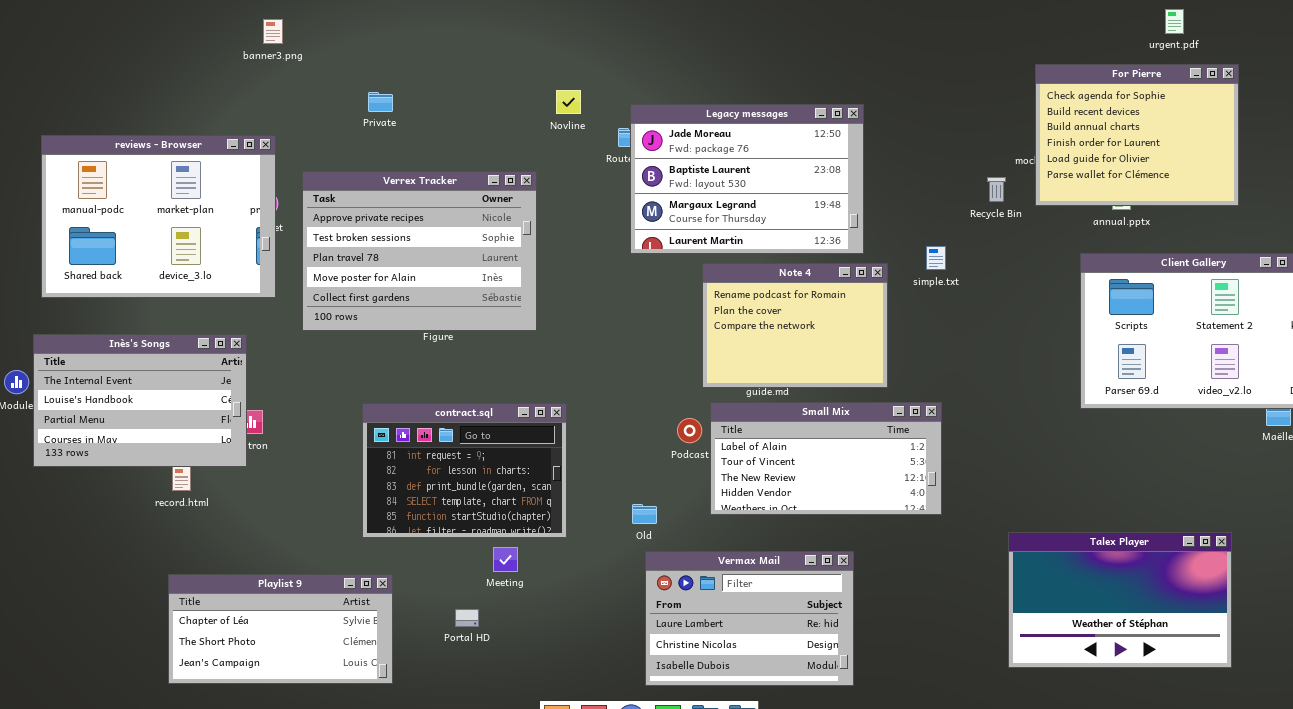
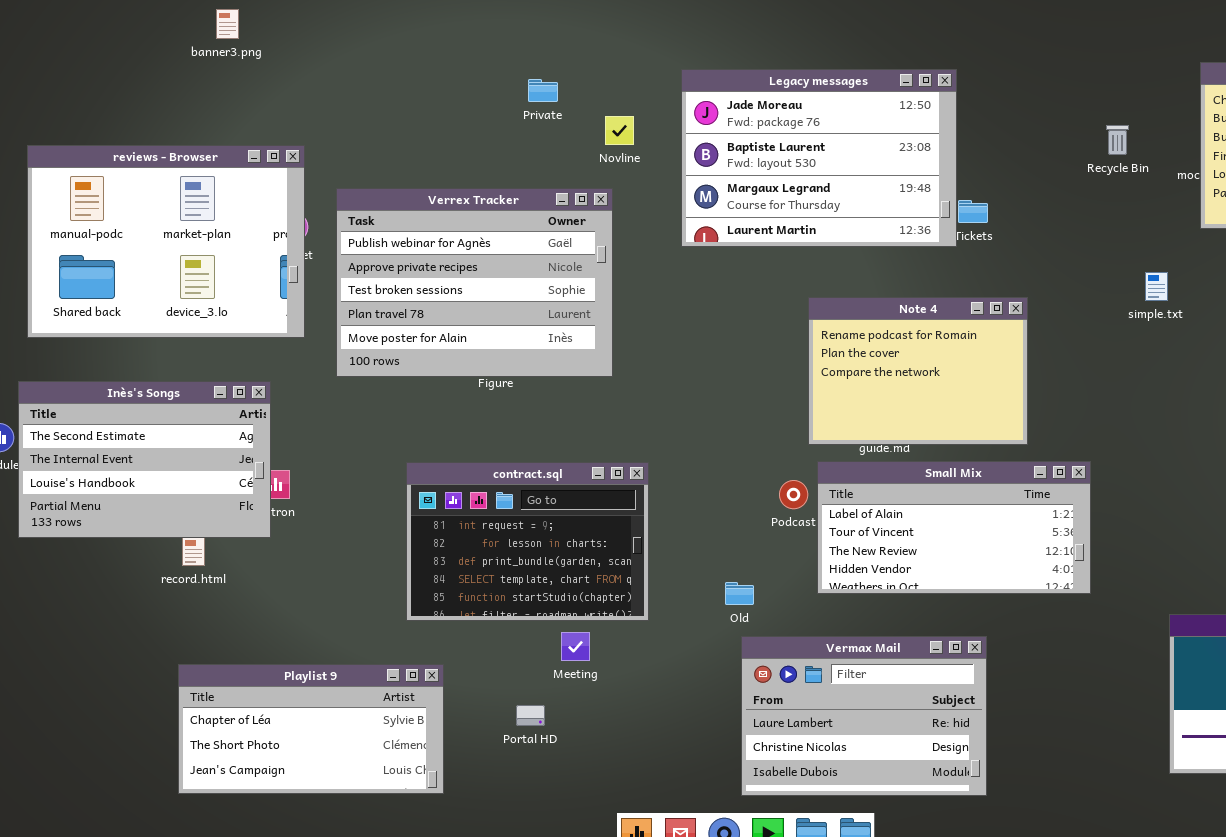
banner3.png: [263,19,283,44] -> [216,9,239,39], moved
Novline: [556,90,581,114] -> [605,116,634,145], moved
Private: [368,92,393,112] -> [528,79,558,102], moved
Legacy messages: [630,104,864,254] -> [681,69,957,247], moved
Verrex Tracker: [302,171,537,331] -> [336,188,613,377], scrolled up 1 row
Recycle Bin: [987,177,1006,202] -> [1106,125,1129,155], moved
simple.txt: [926,246,946,270] -> [1145,272,1168,301], moved
Inès's Songs: [33,334,247,467] -> [18,381,271,538], scrolled up 1 row

